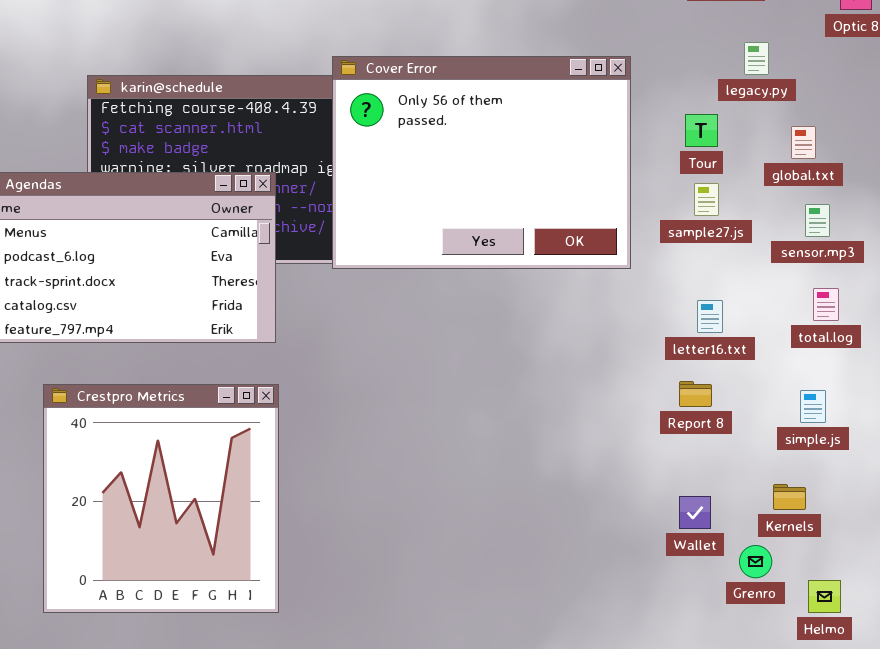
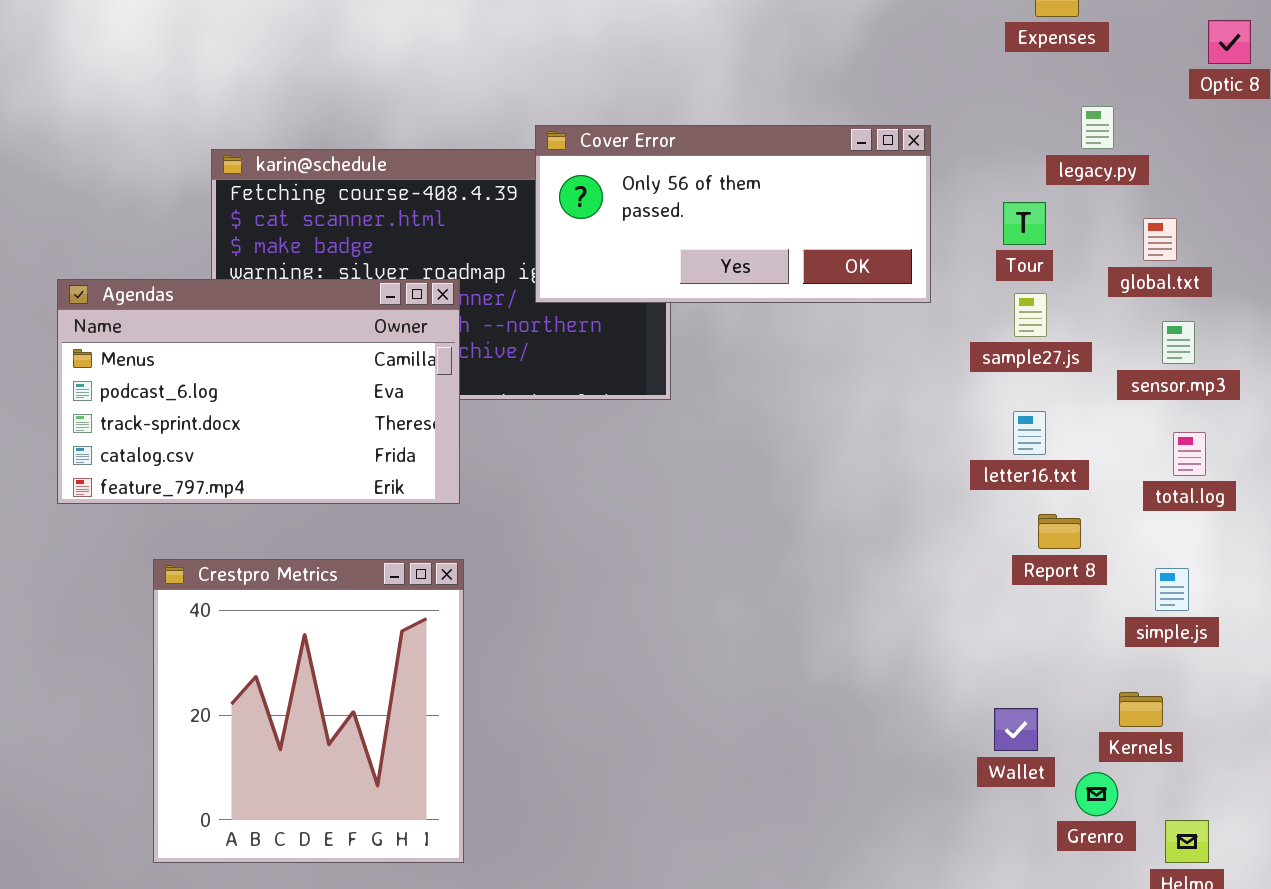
Cover Error: [332,56,631,269] -> [535,125,931,303], resized
letter16.txt: [697,300,723,333] -> [1013,411,1046,455], moved
Report 8: [679,381,712,407] -> [1038,514,1081,549], moved

